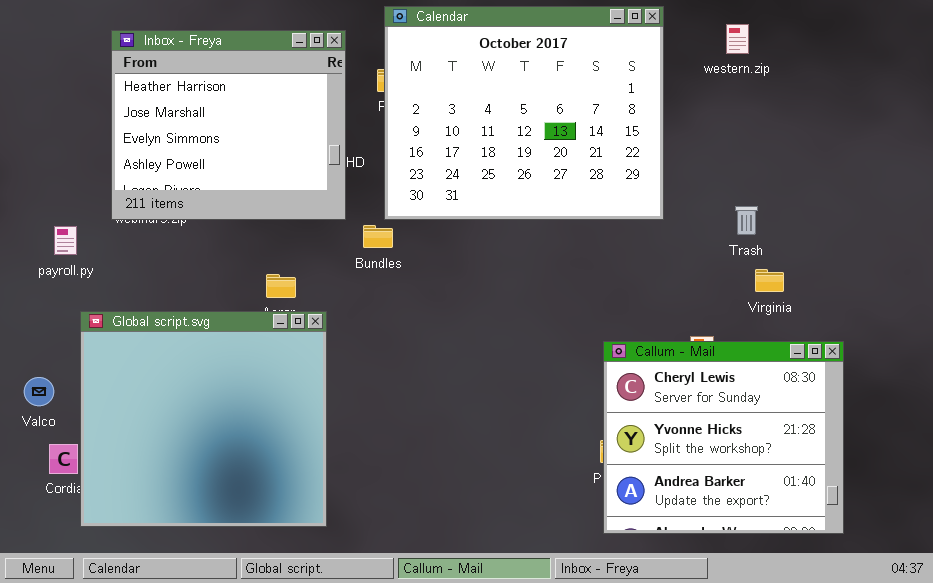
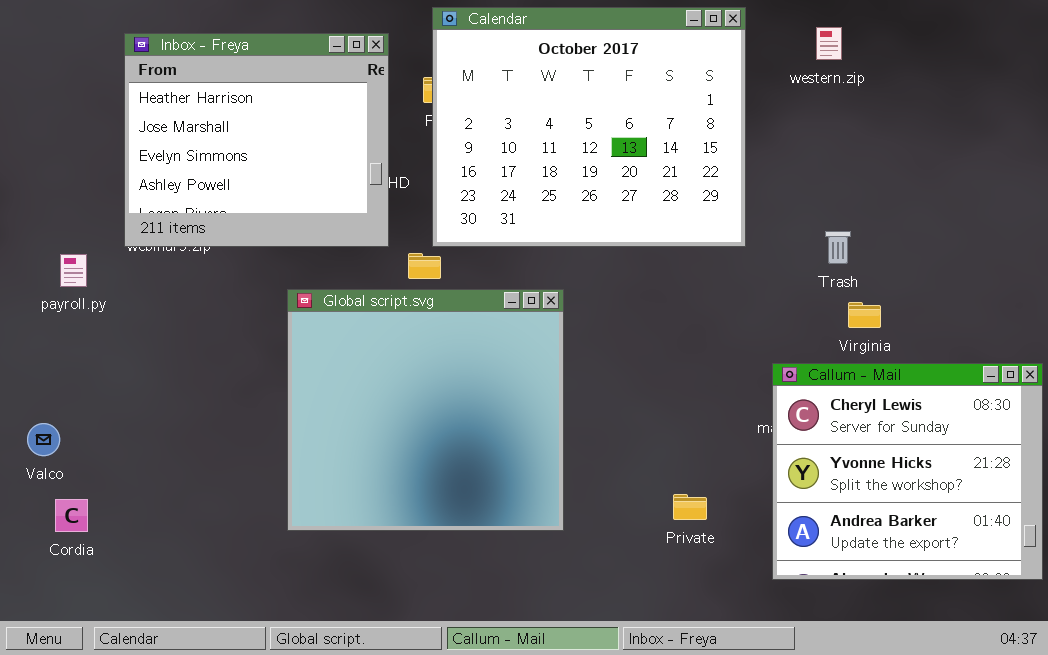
Global script.svg: [80,311,327,527] -> [287,289,564,531], moved
Callum - Mail: [603,341,844,534] -> [772,363,1043,580], moved

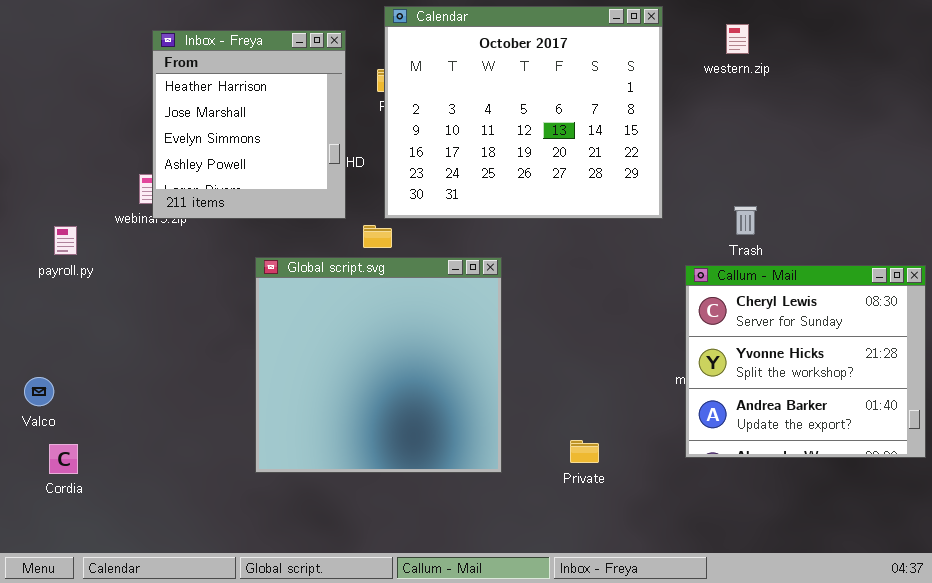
Inbox - Freya: [124,33,389,247] -> [152,30,346,219], resized
Callum - Mail: [772,363,1043,580] -> [685,265,926,458], moved
Private: [673,494,707,520] -> [570,440,599,463], moved

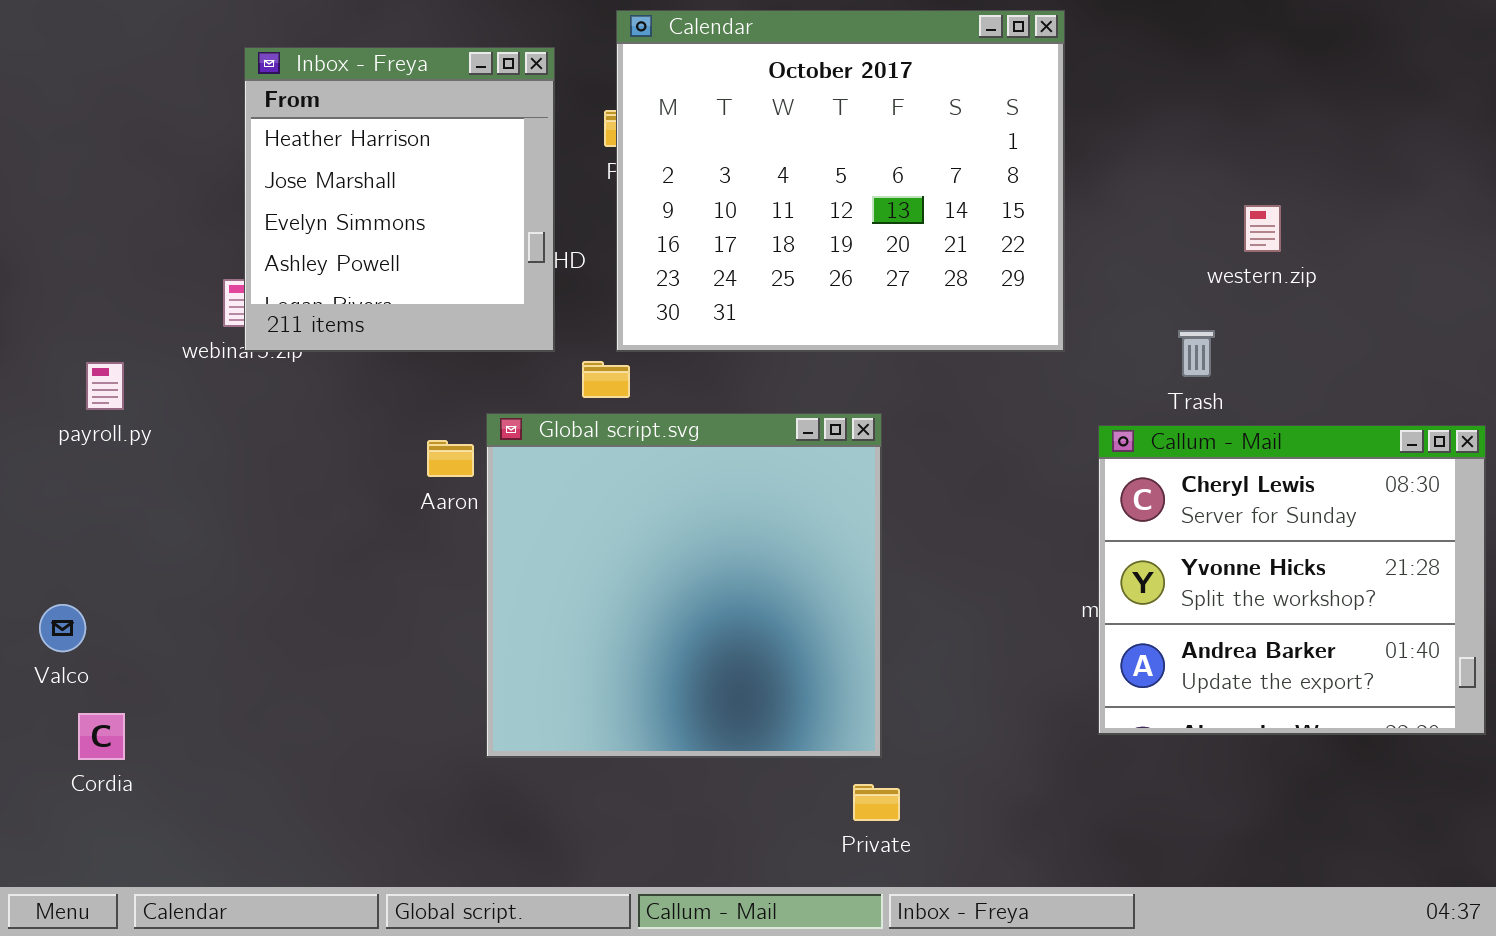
western.zip: [726,24,749,54] -> [1244,205,1281,252], moved
Global script.svg: [255,257,502,473] -> [486,413,882,758], moved
Private: [570,440,599,463] -> [853,784,900,821], moved

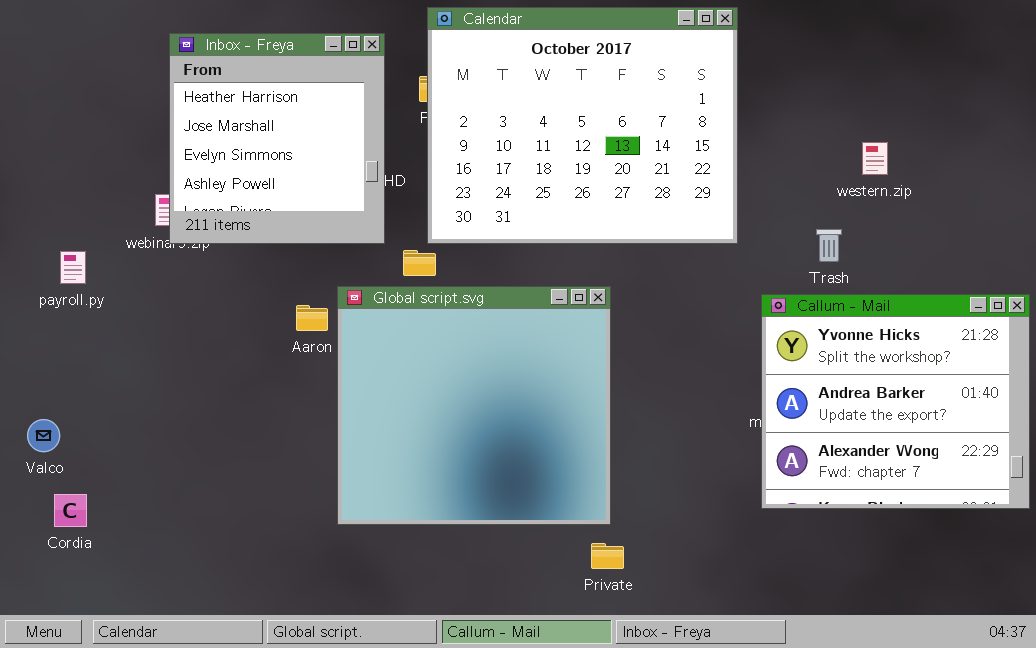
Callum - Mail: [1098,425,1486,735] -> [761,294,1030,509], scrolled down 1 row

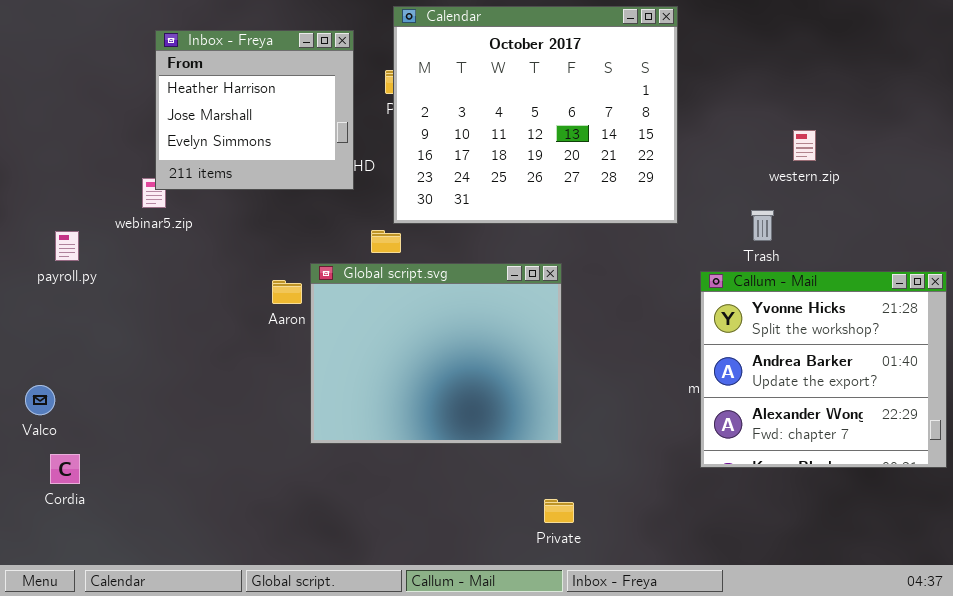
Inbox - Freya: [169,33,385,244] -> [155,30,354,190], resized
Global script.svg: [337,286,611,525] -> [310,263,562,444], resized

